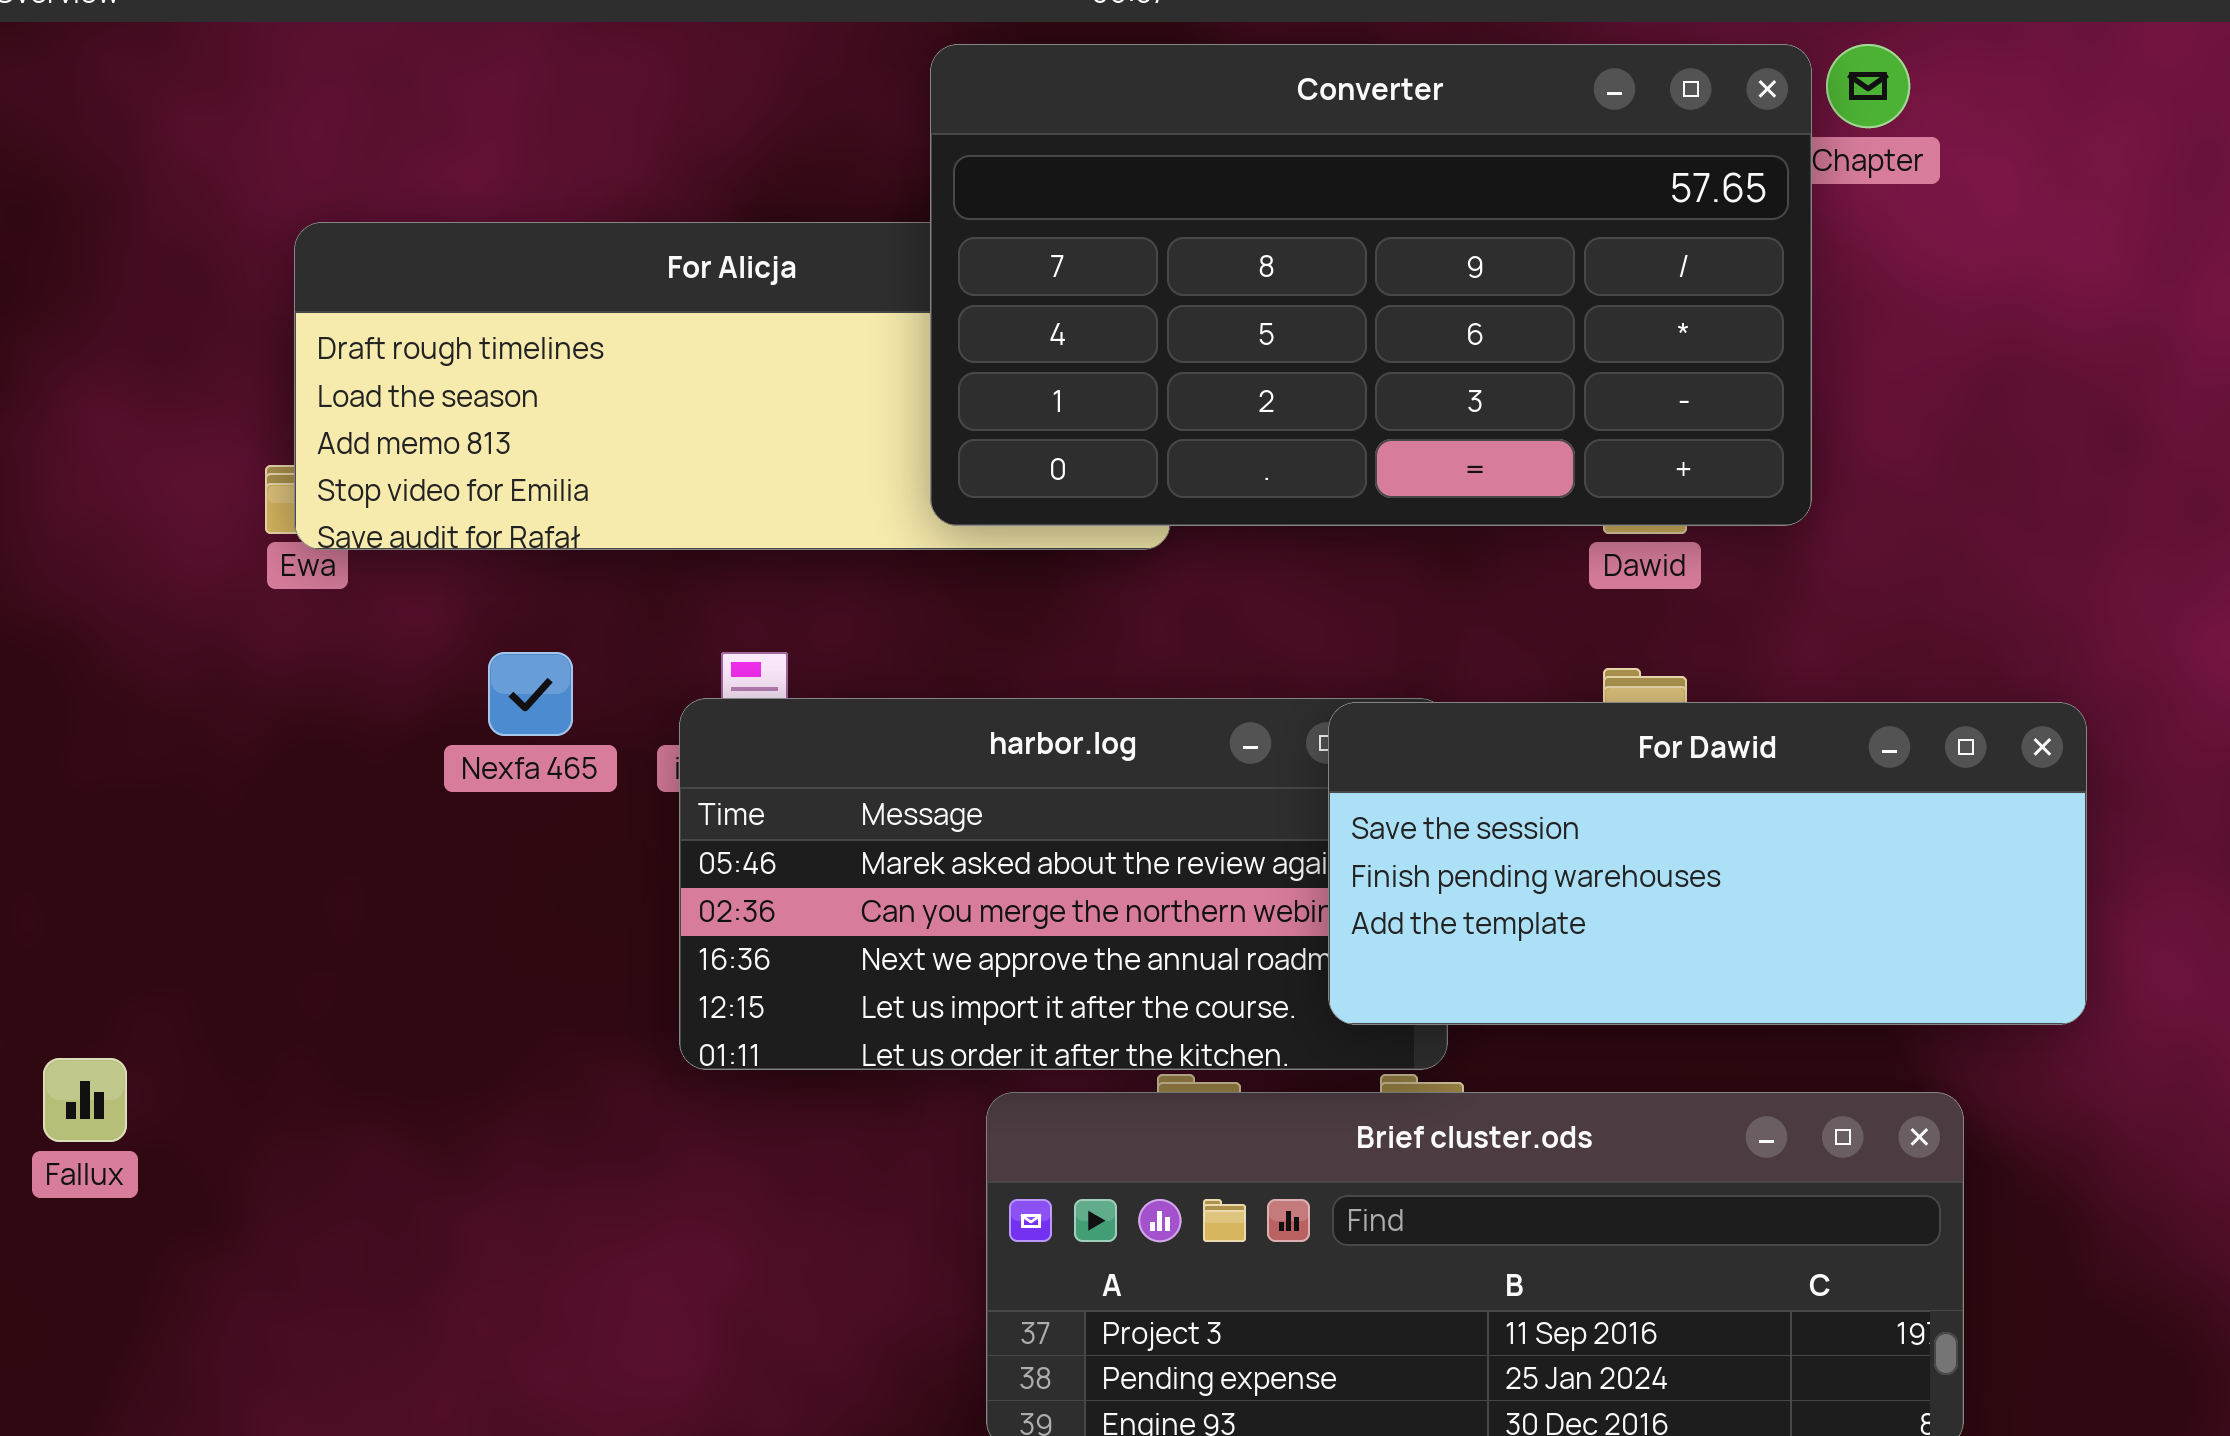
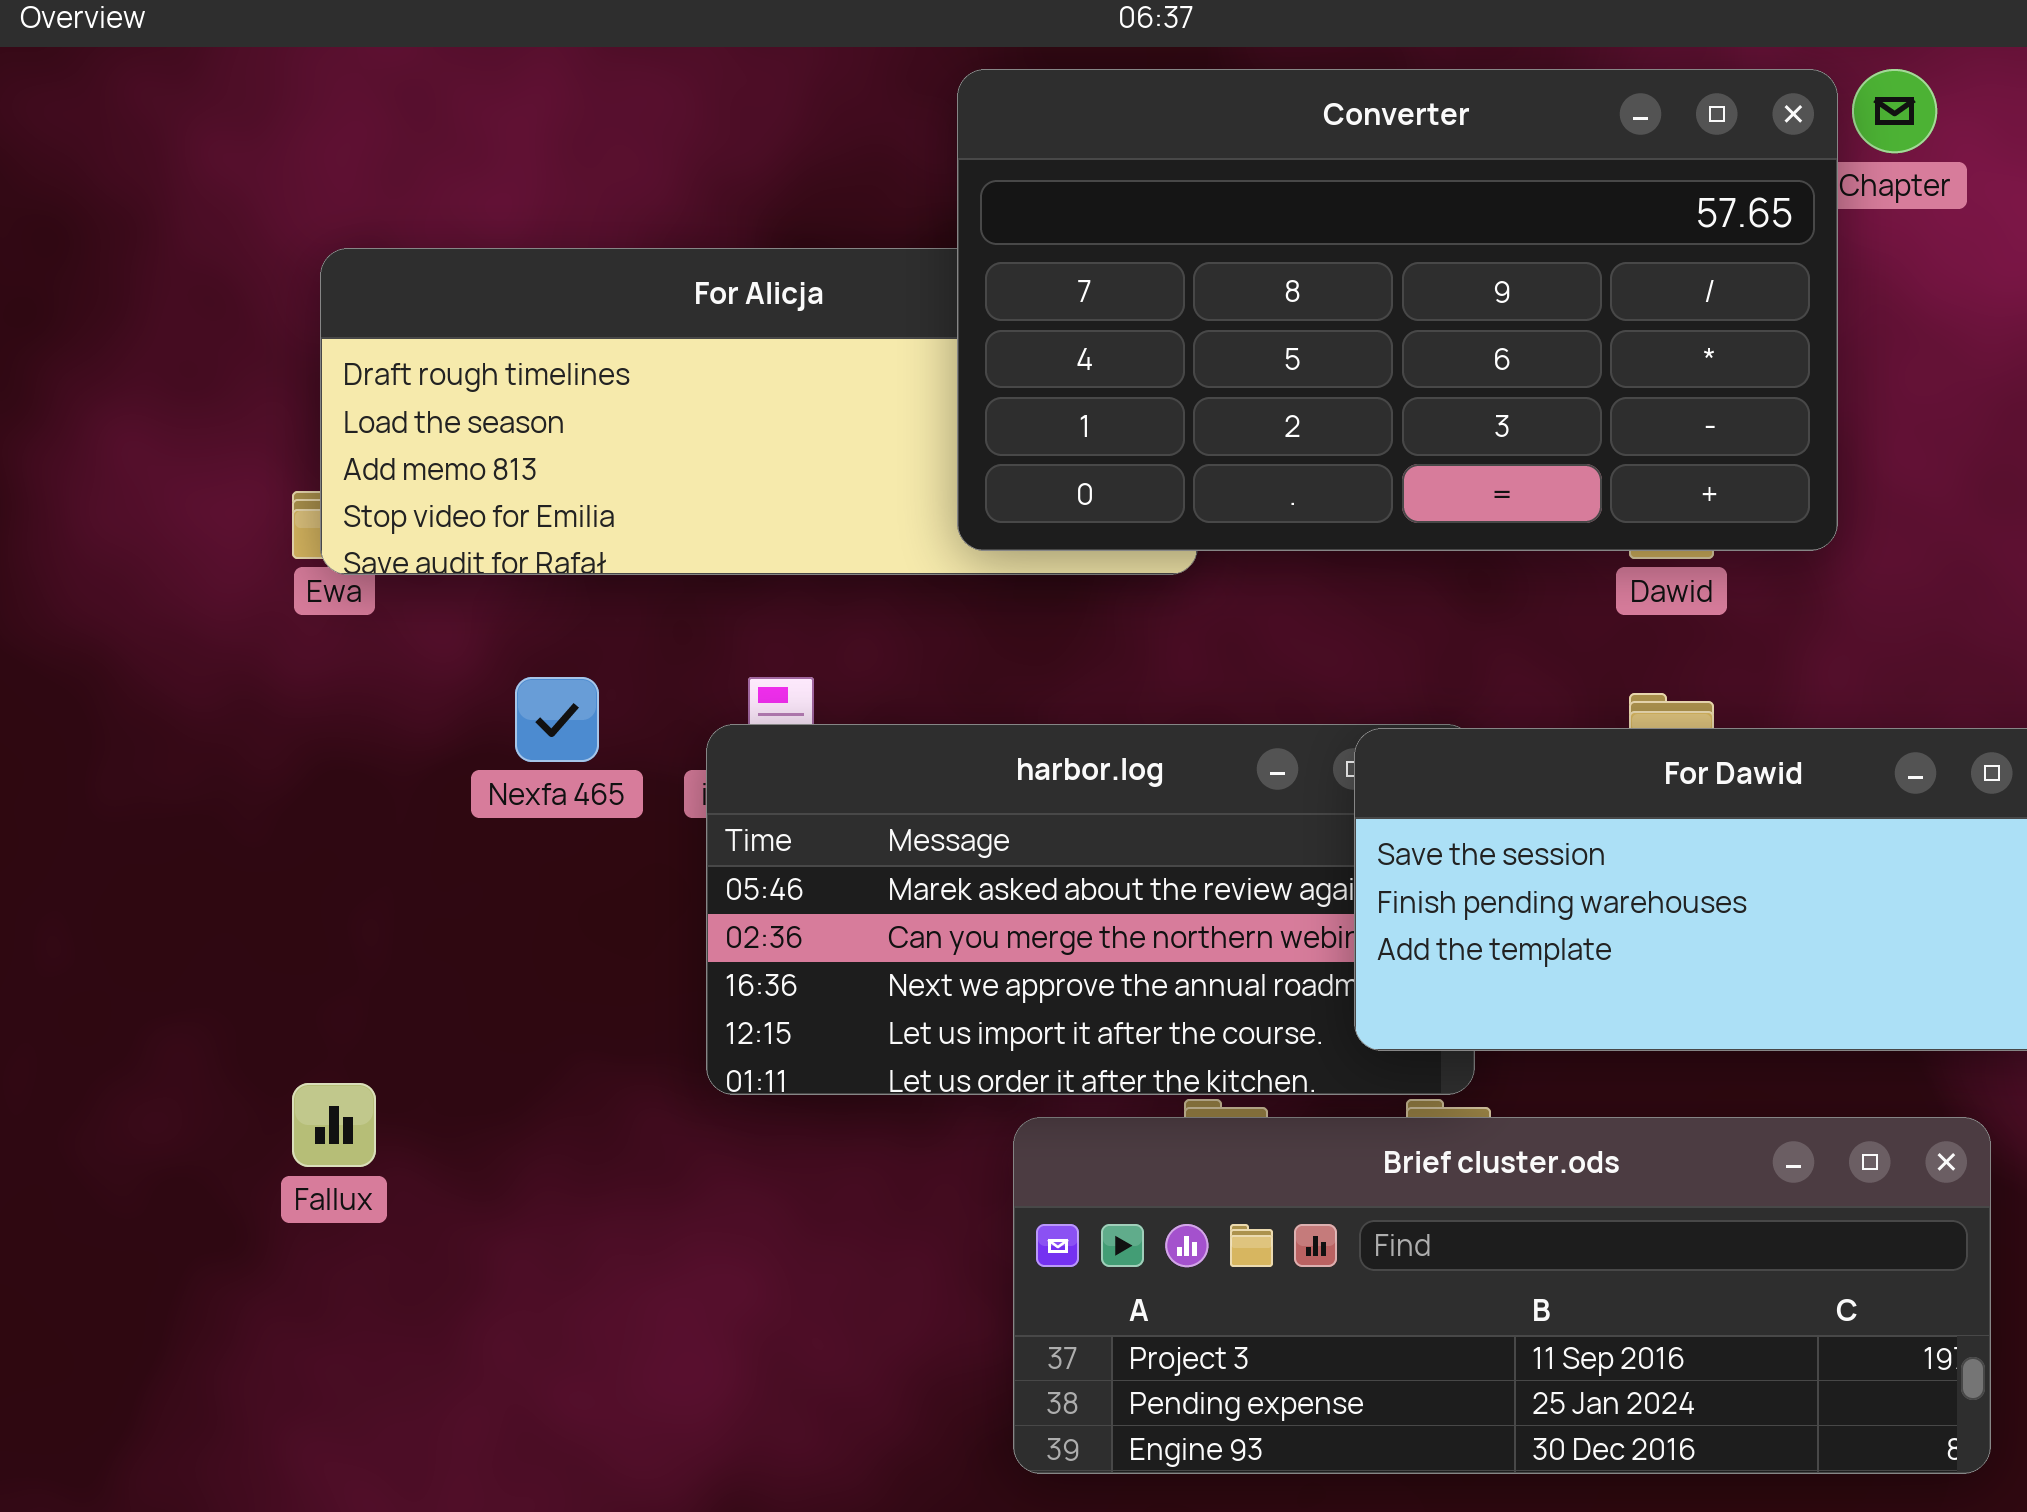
Fallux: [43,1058,127,1142] -> [292,1083,376,1167], moved

